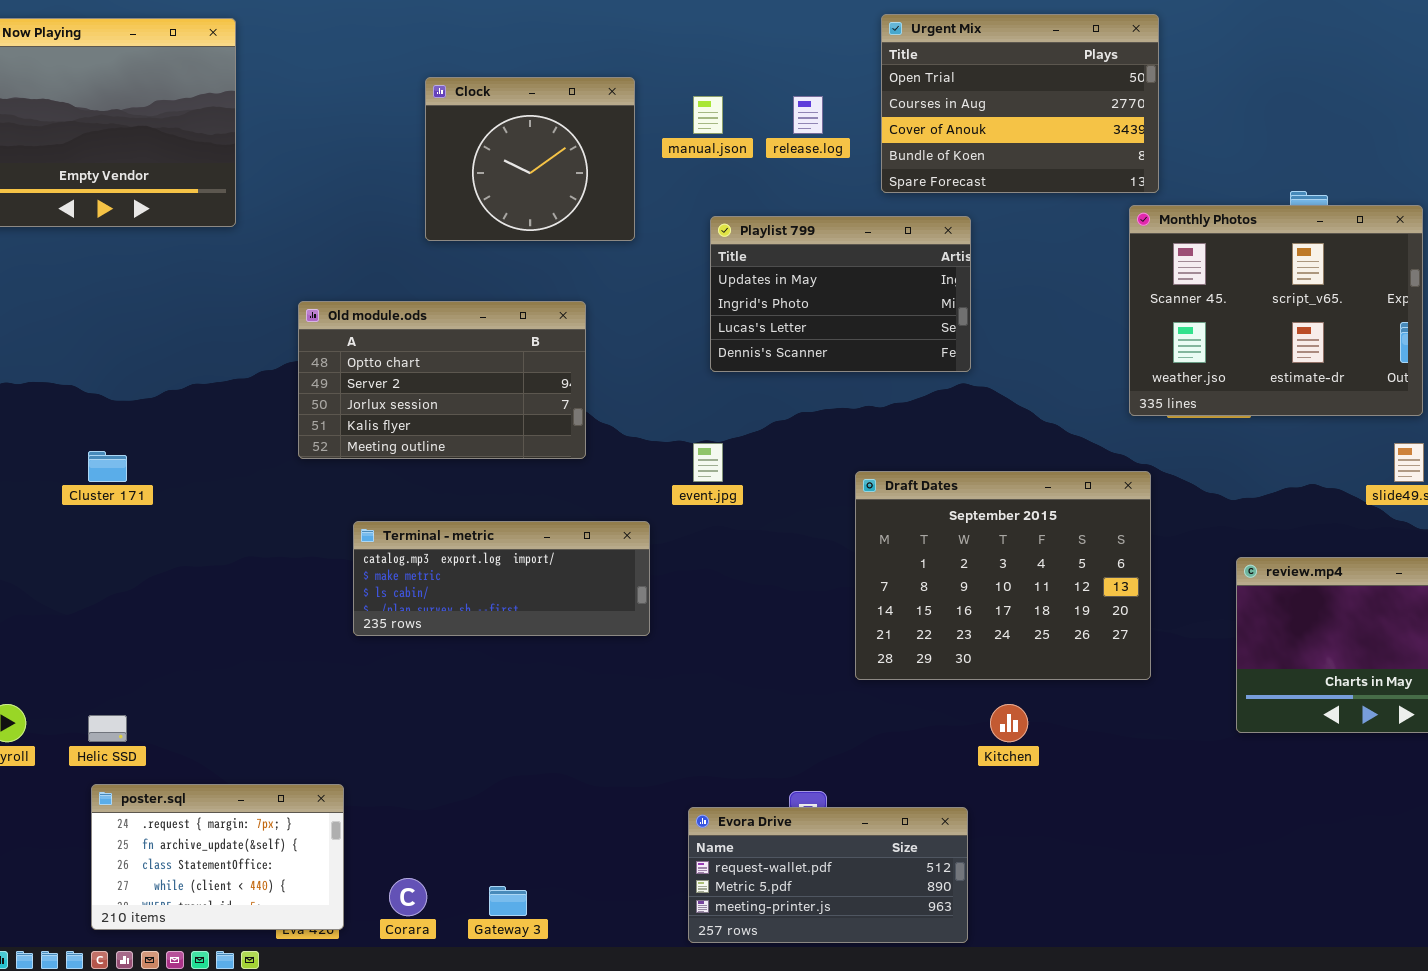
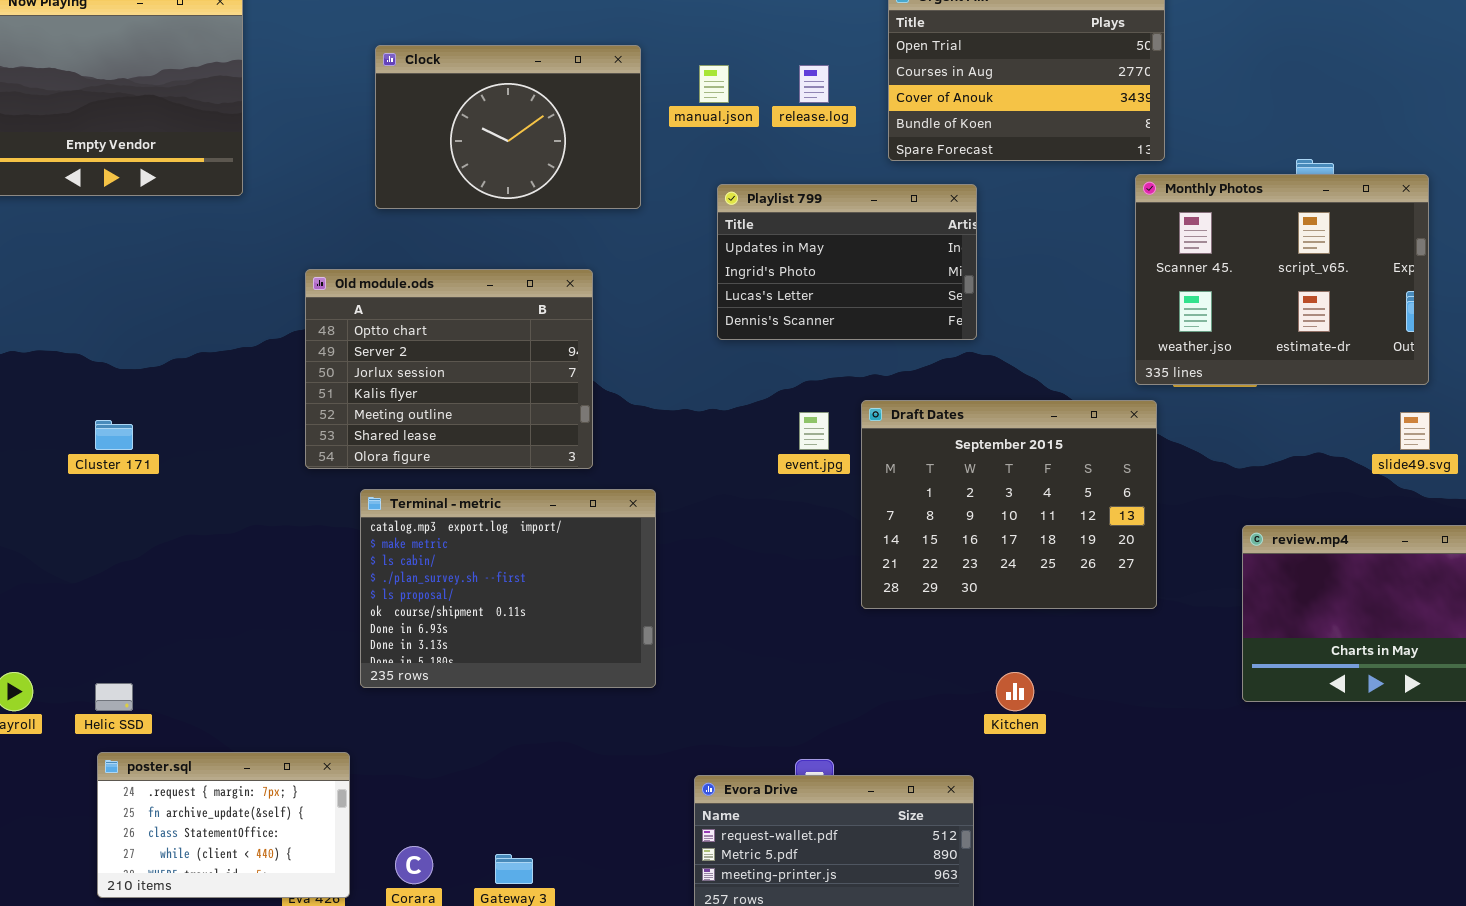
Clock: [425,77,635,241] -> [375,45,641,209], resized
Old module.ods: [298,301,586,459] -> [305,269,593,469], resized
event.jpg: [693,443,723,482] -> [799,412,829,450], moved
Draft Dates: [855,471,1151,680] -> [861,400,1157,609], moved
Terminal - metric: [353,521,650,636] -> [360,489,656,688], resized

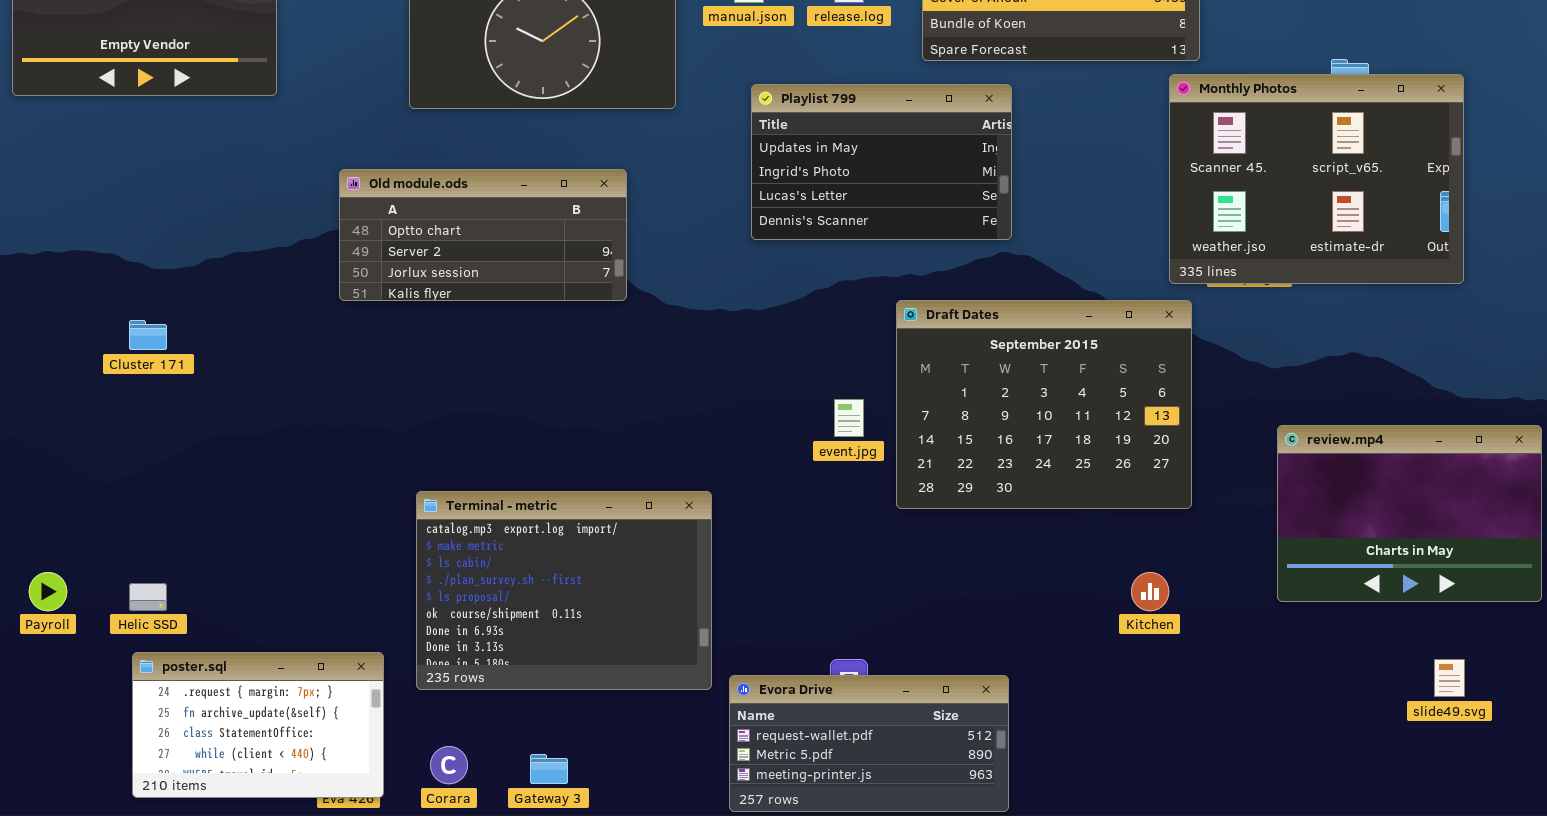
Old module.ods: [305,269,593,469] -> [339,169,627,301], resized
event.jpg: [799,412,829,450] -> [834,399,864,437], moved
slide49.svg: [1400,412,1430,450] -> [1434,659,1465,697], moved
Terminal - metric: [360,489,656,688] -> [416,491,712,690], moved
Kitchen: [996,672,1034,711] -> [1131,572,1169,611], moved

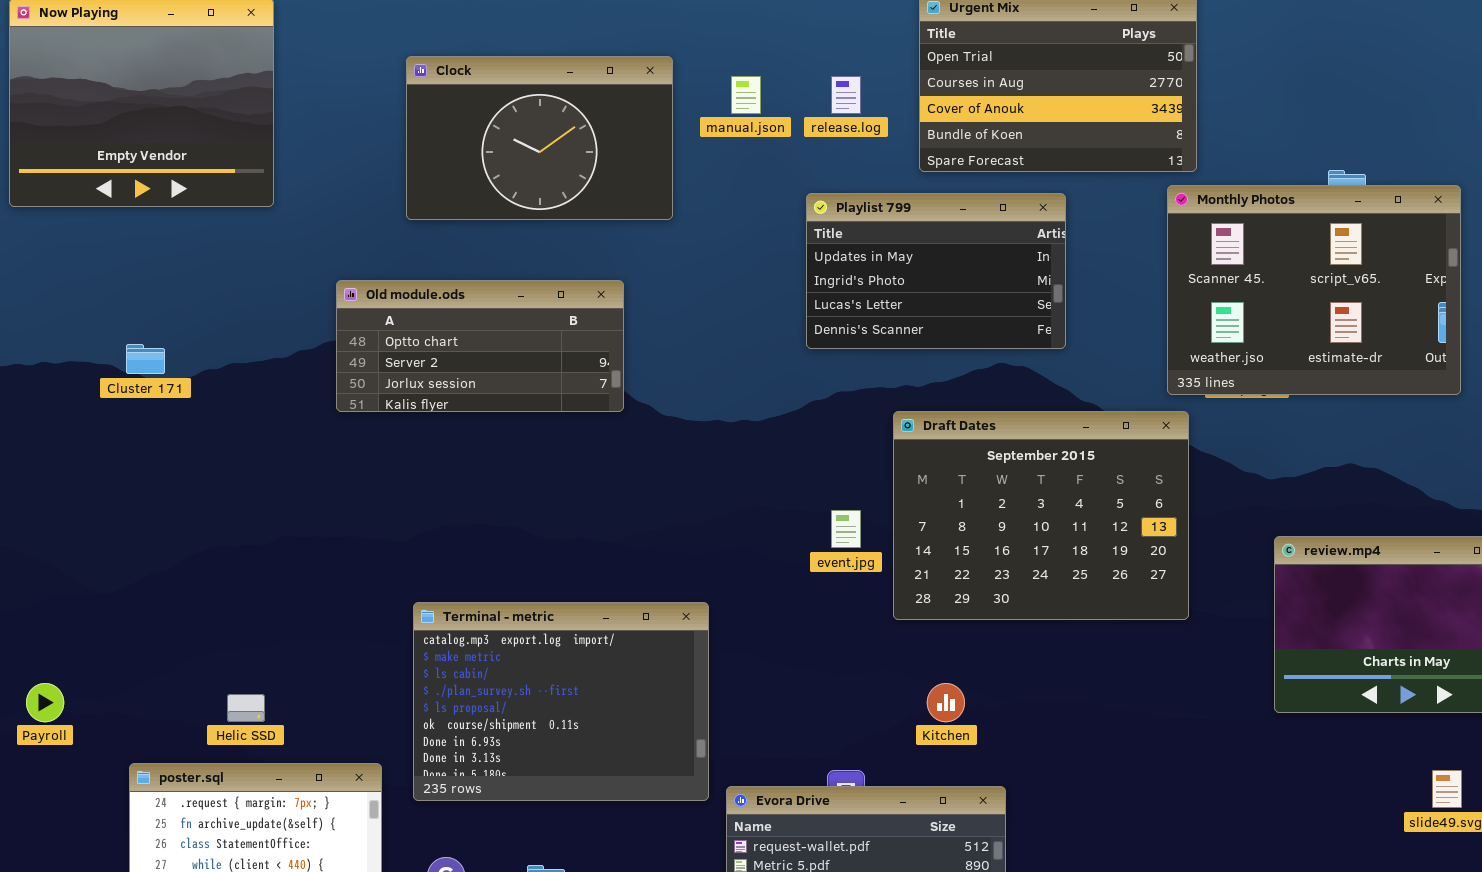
Playlist 799: [751,84,1012,240] -> [806,193,1066,349], moved
Cluster 171: [129,320,167,350] -> [126,344,165,374], moved
Kitchen: [1131,572,1169,611] -> [927,683,965,722], moved
Helic SSD: [129,583,167,611] -> [227,694,265,722], moved

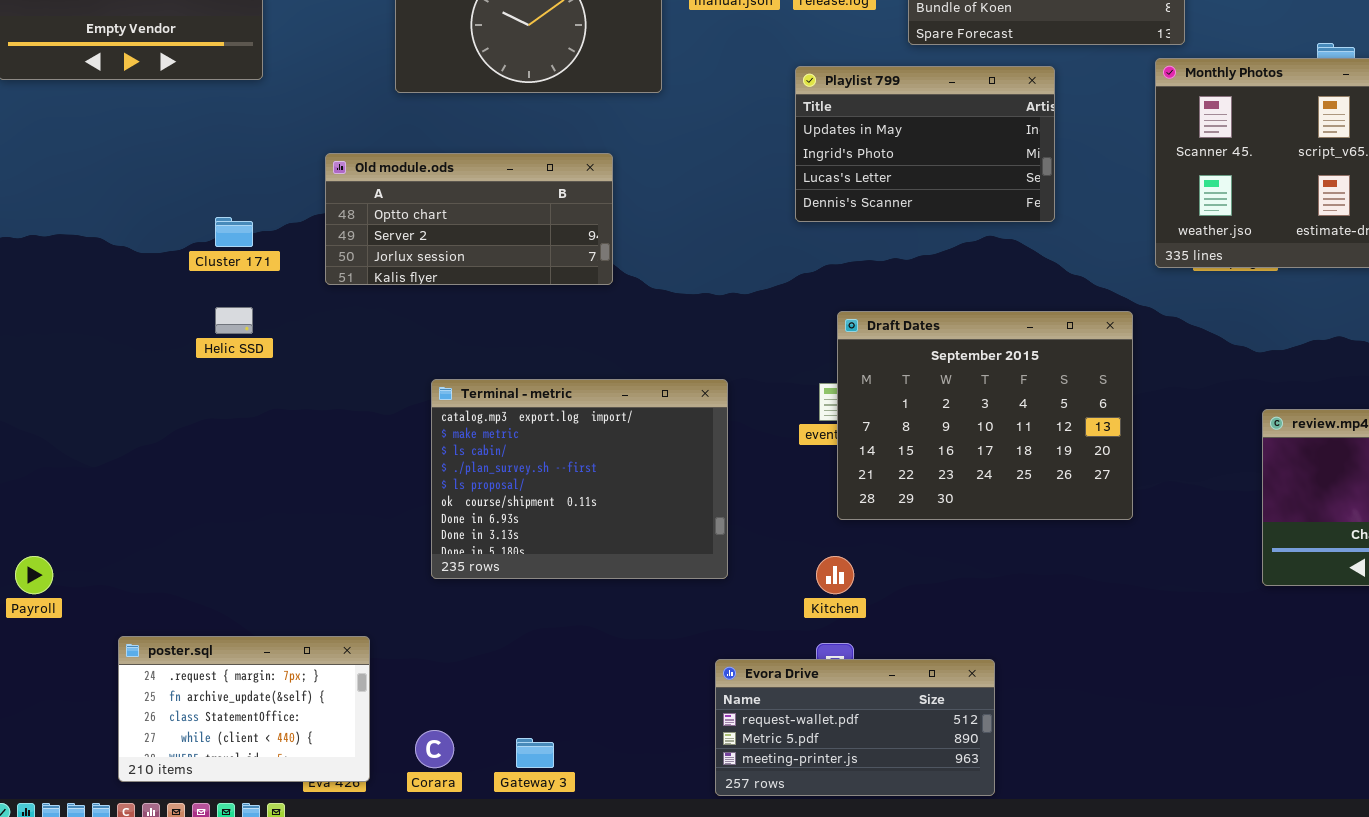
Cluster 171: [126,344,165,374] -> [215,217,253,247], moved
Draft Dates: [893,411,1189,620] -> [837,311,1133,520], moved
Terminal - metric: [413,602,709,801] -> [431,379,728,579], moved
Kitchen: [927,683,965,722] -> [816,556,854,594], moved
Helic SSD: [227,694,265,722] -> [215,307,253,334], moved

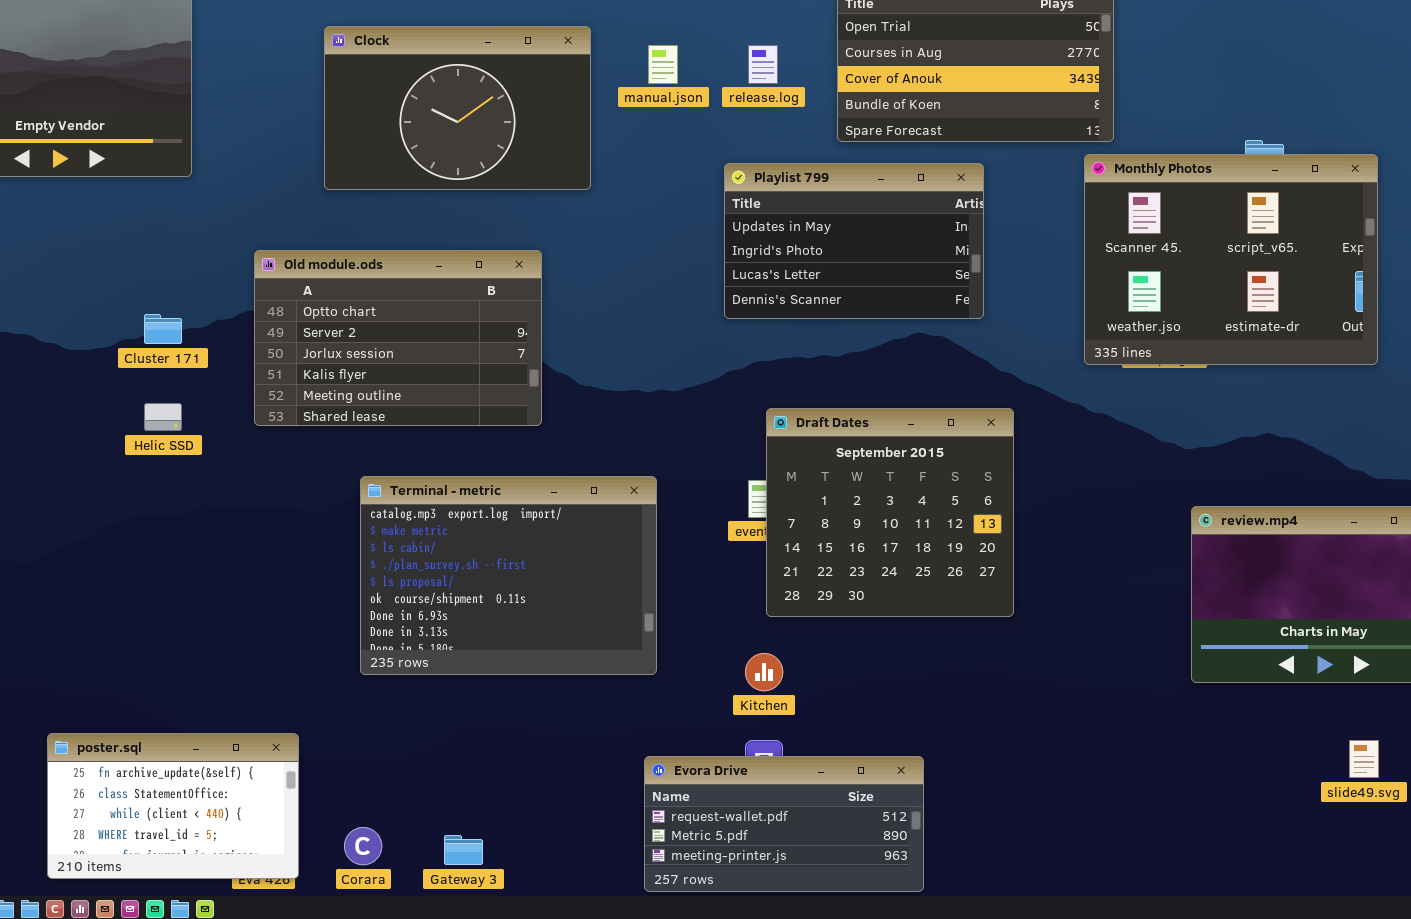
Old module.ods: [325,153,613,285] -> [254,250,542,426], resized
Draft Dates: [837,311,1133,520] -> [766,408,1014,617], resized
poster.sql: [118,636,370,782] -> [47,733,299,879], scrolled down 1 row

